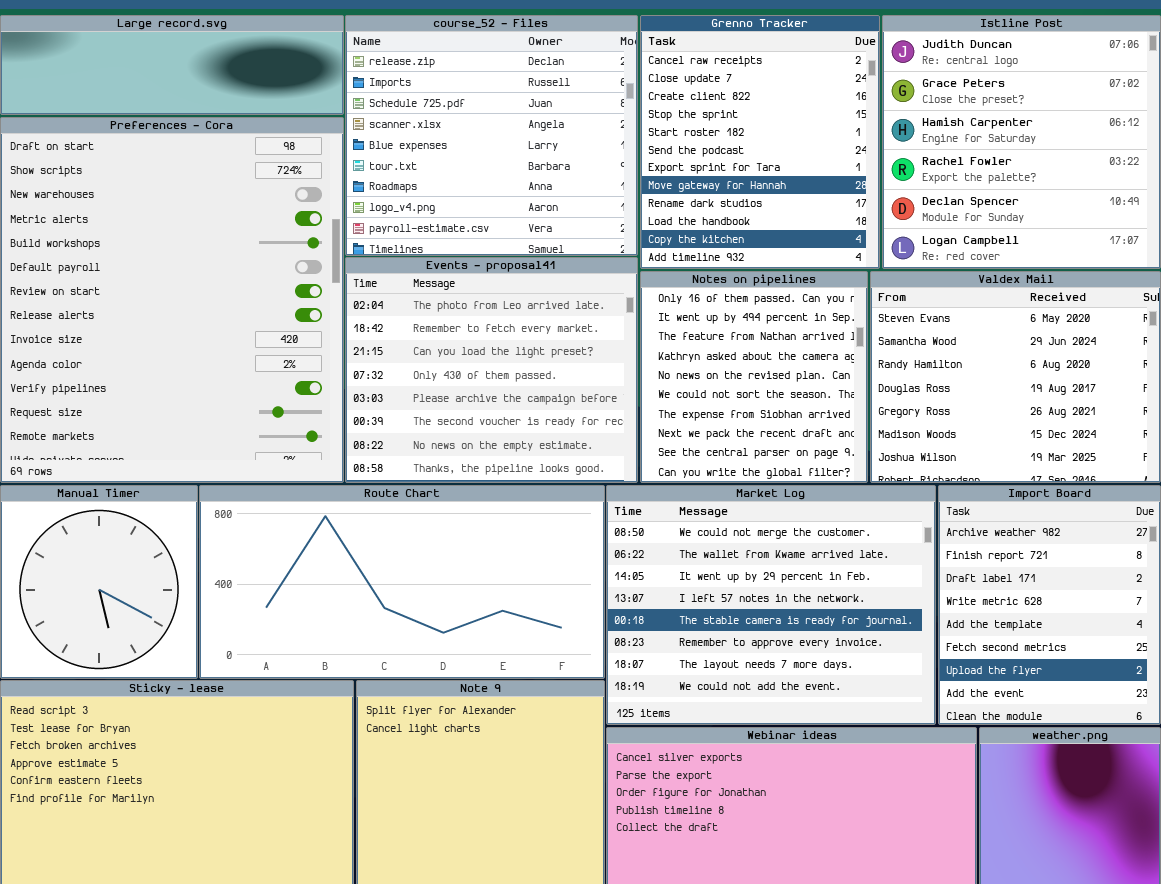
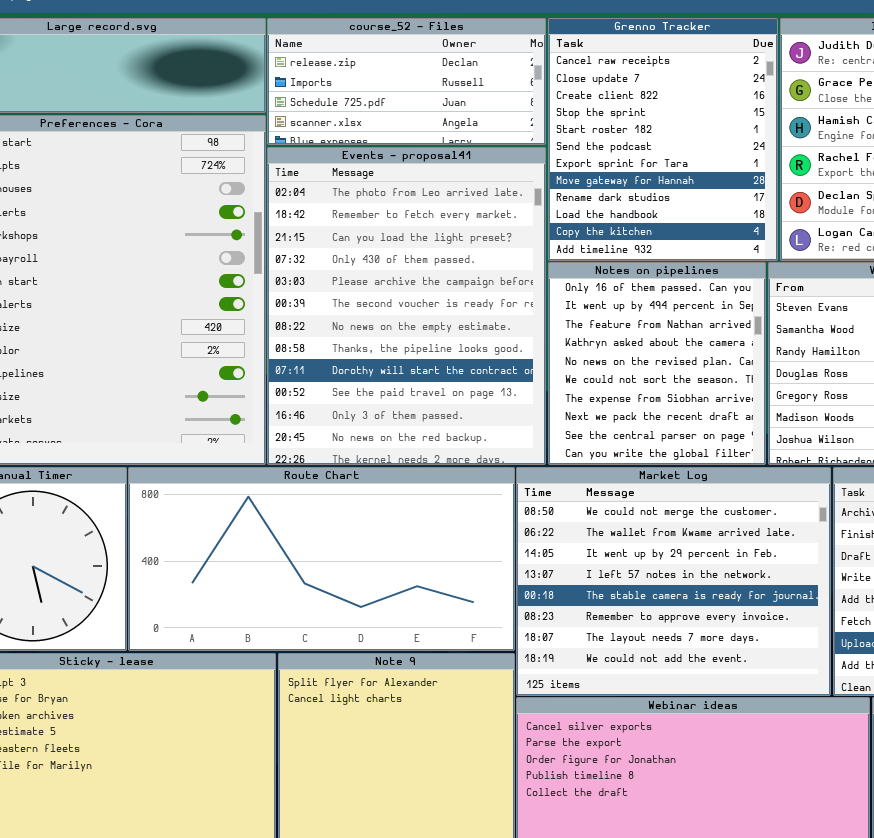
course_52 - Files: [345,15,638,256] -> [267,18,546,145], resized
Events - proposal41: [345,257,638,483] -> [267,147,546,465], resized

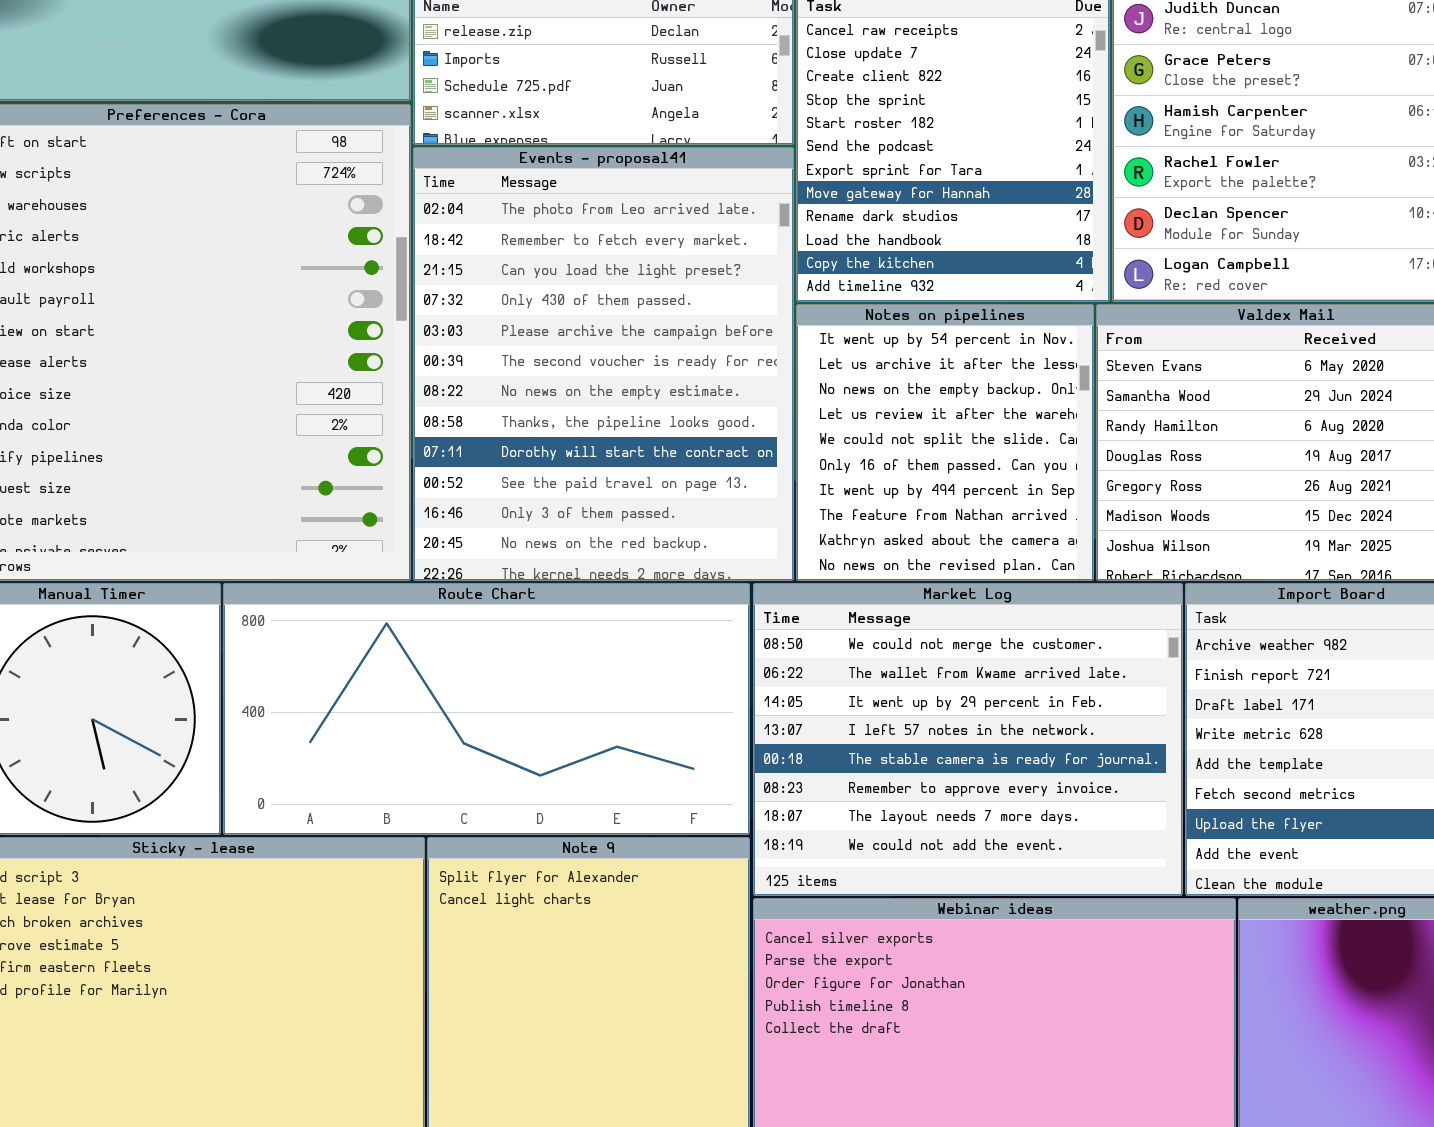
Notes on pipelines: [548,262,766,465] -> [796,304,1094,581], scrolled up 5 rows

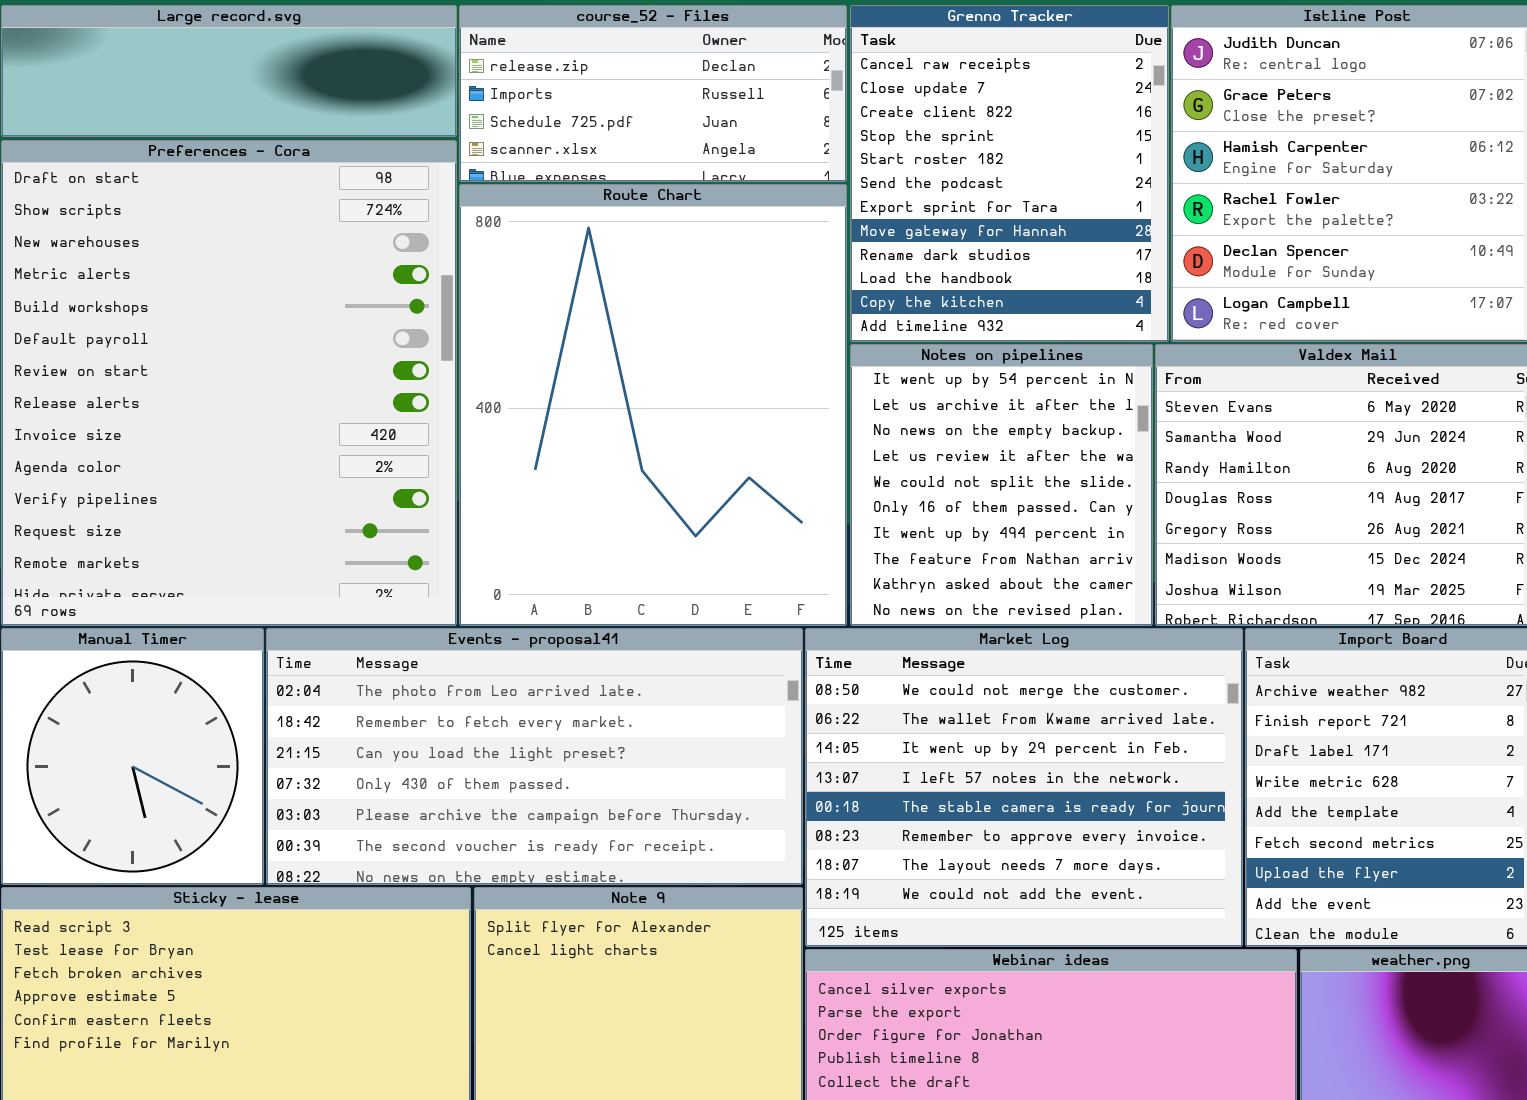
Events - proposal41: [413,147,794,581] -> [266,628,803,885], moved, resized
Route Chart: [223,583,750,835] -> [459,184,847,626], moved, resized

